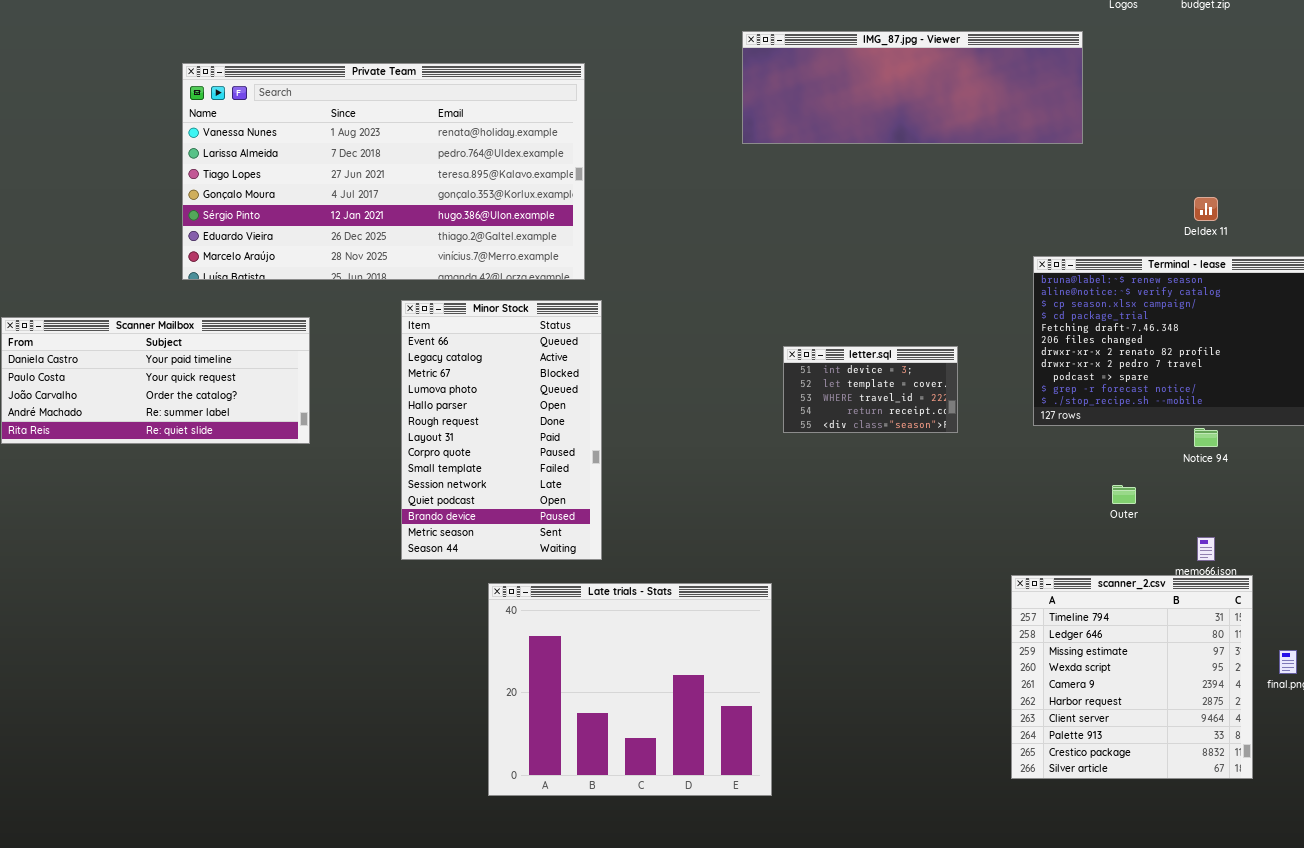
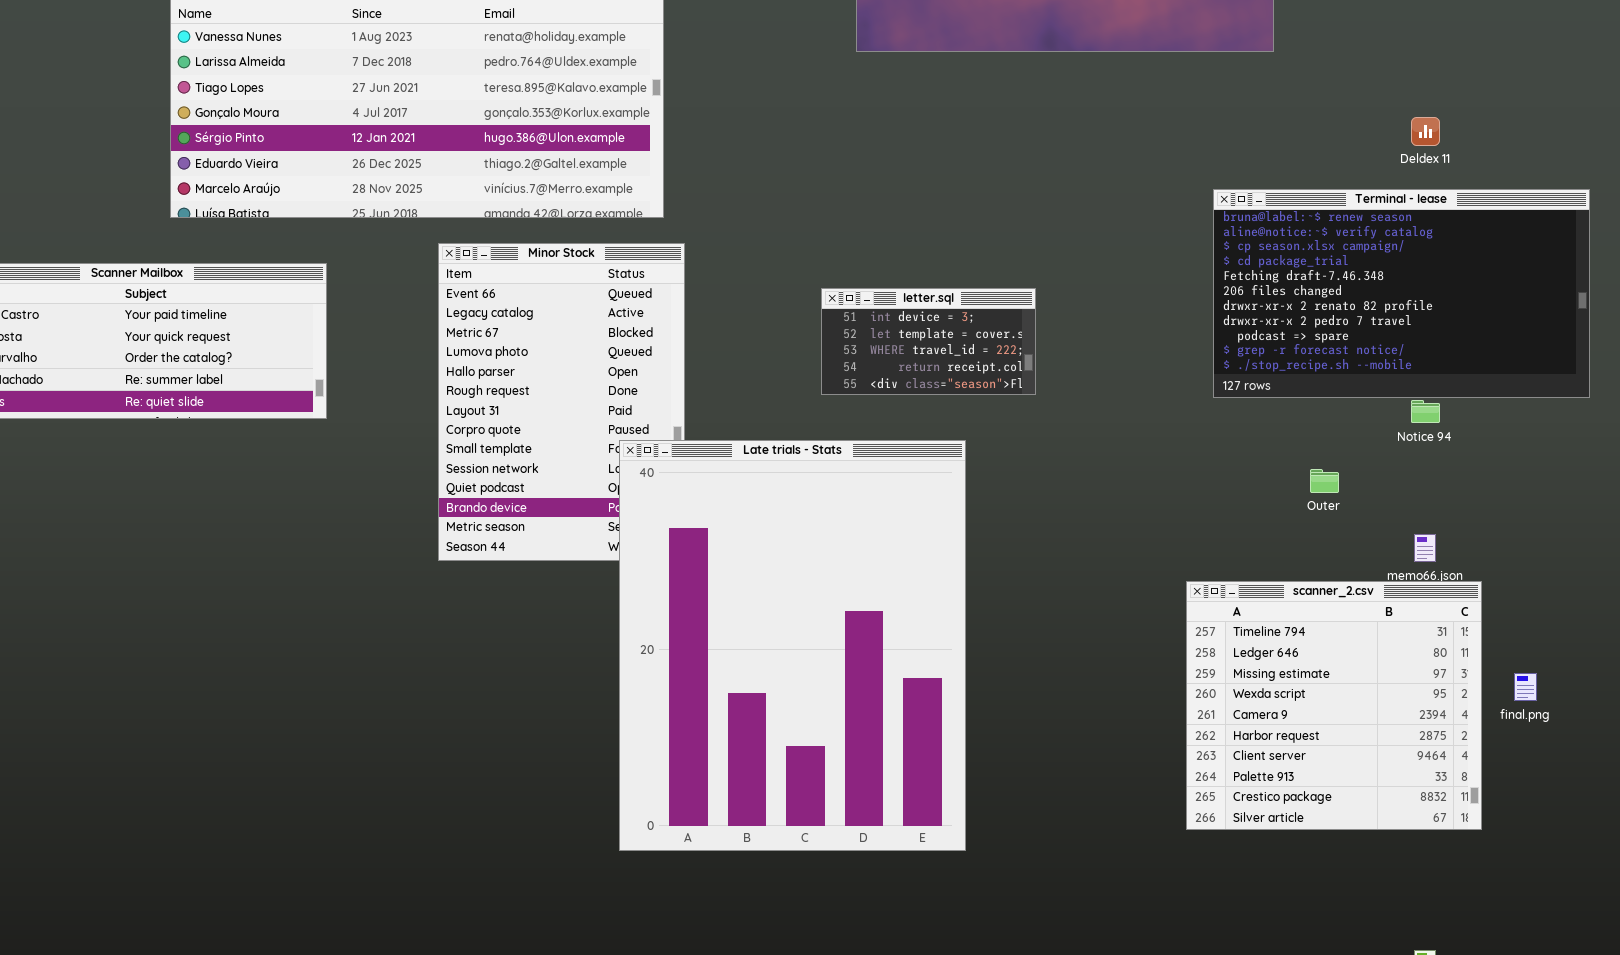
letter.sql: [783,346,958,433] -> [821,288,1036,395], moved
Late trials - Stats: [488,583,772,796] -> [619,440,966,851], moved, resized

